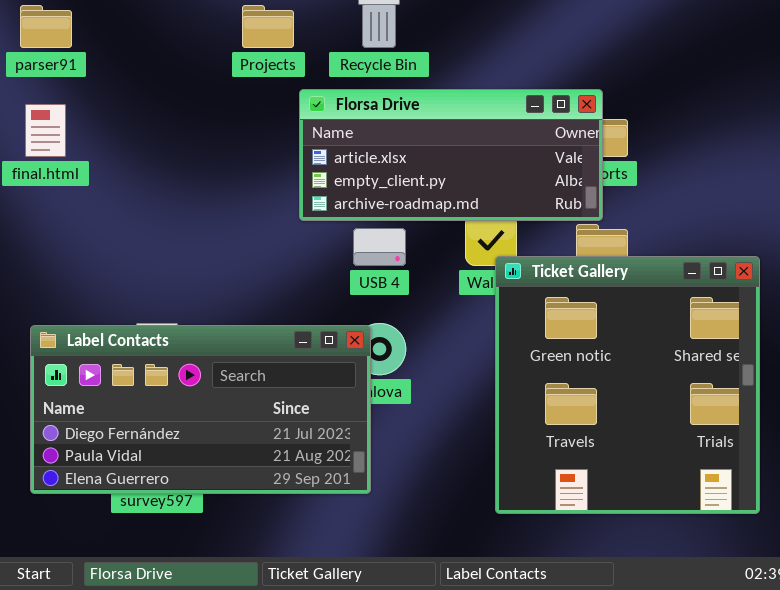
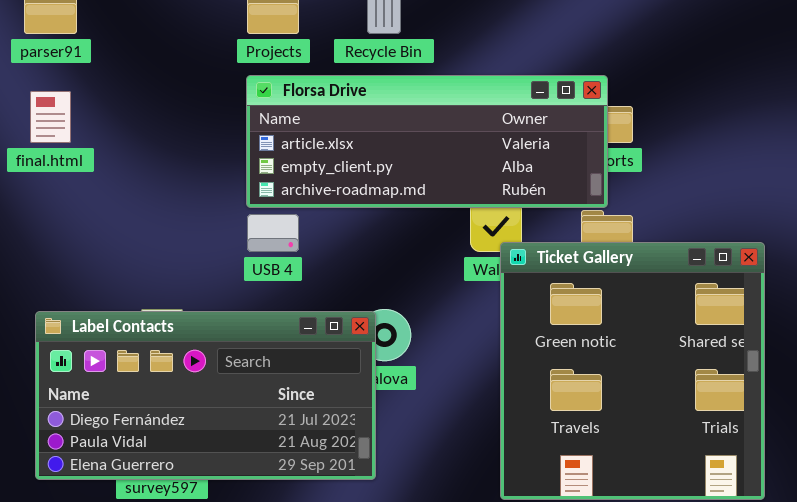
Florsa Drive: [299,89,603,221] -> [246,75,608,208], resized
USB 4: [353,228,406,266] -> [247,214,299,252], moved

